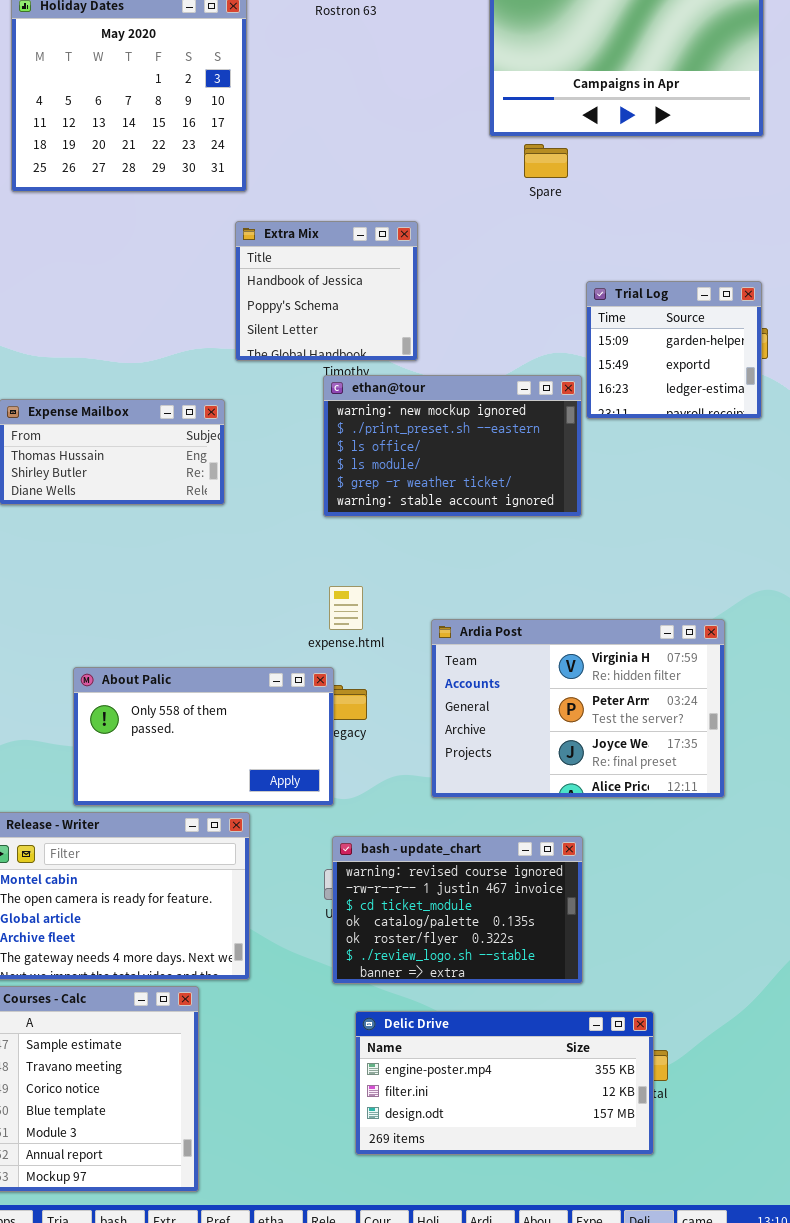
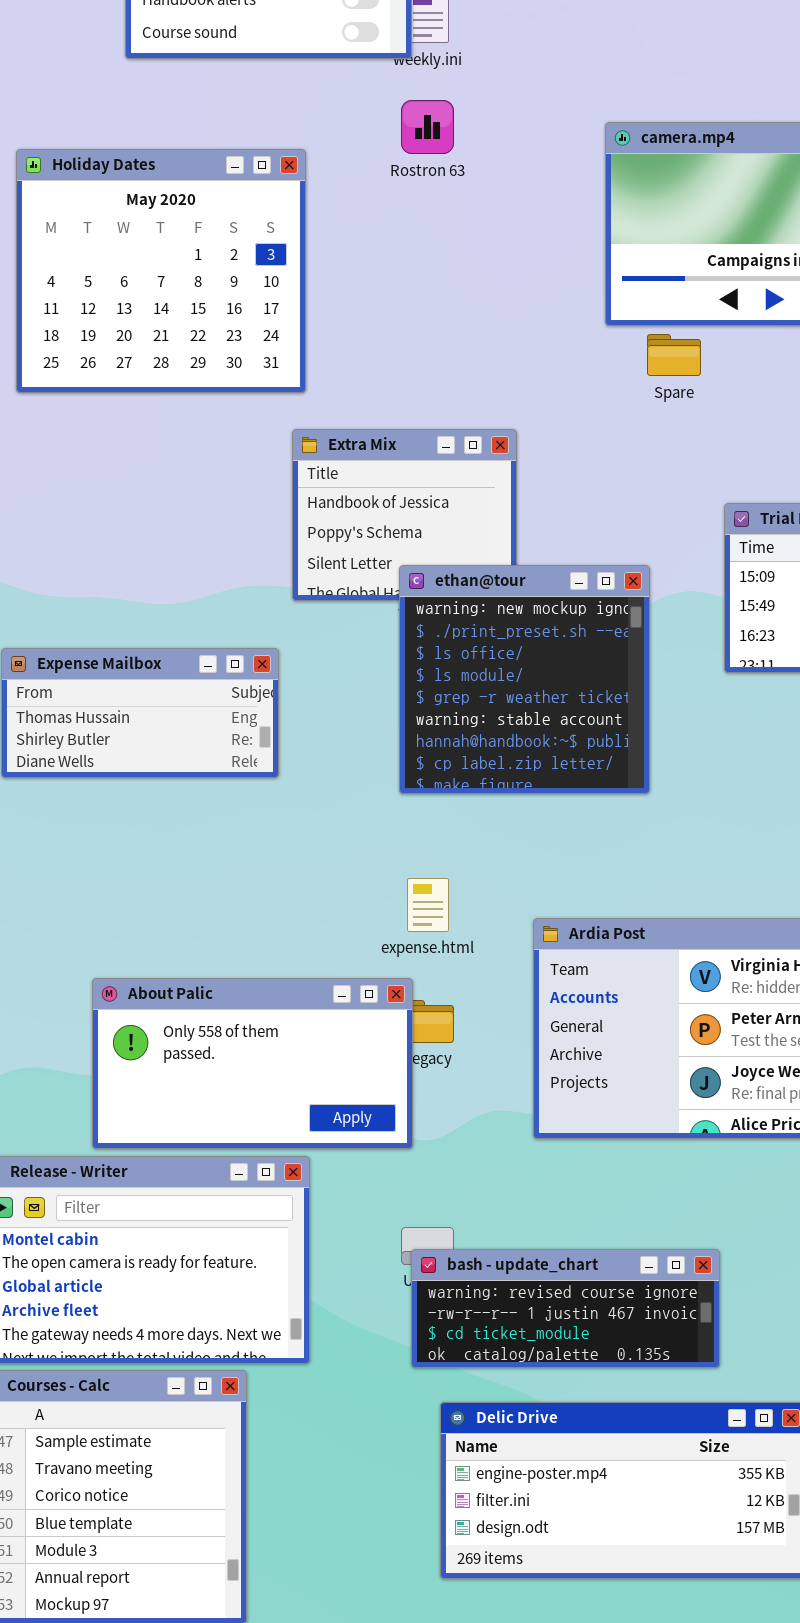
ethan@tour: [323,375,582,517] -> [399,565,650,794], resized
bash - update_chart: [332,836,583,984] -> [411,1249,720,1368], resized

